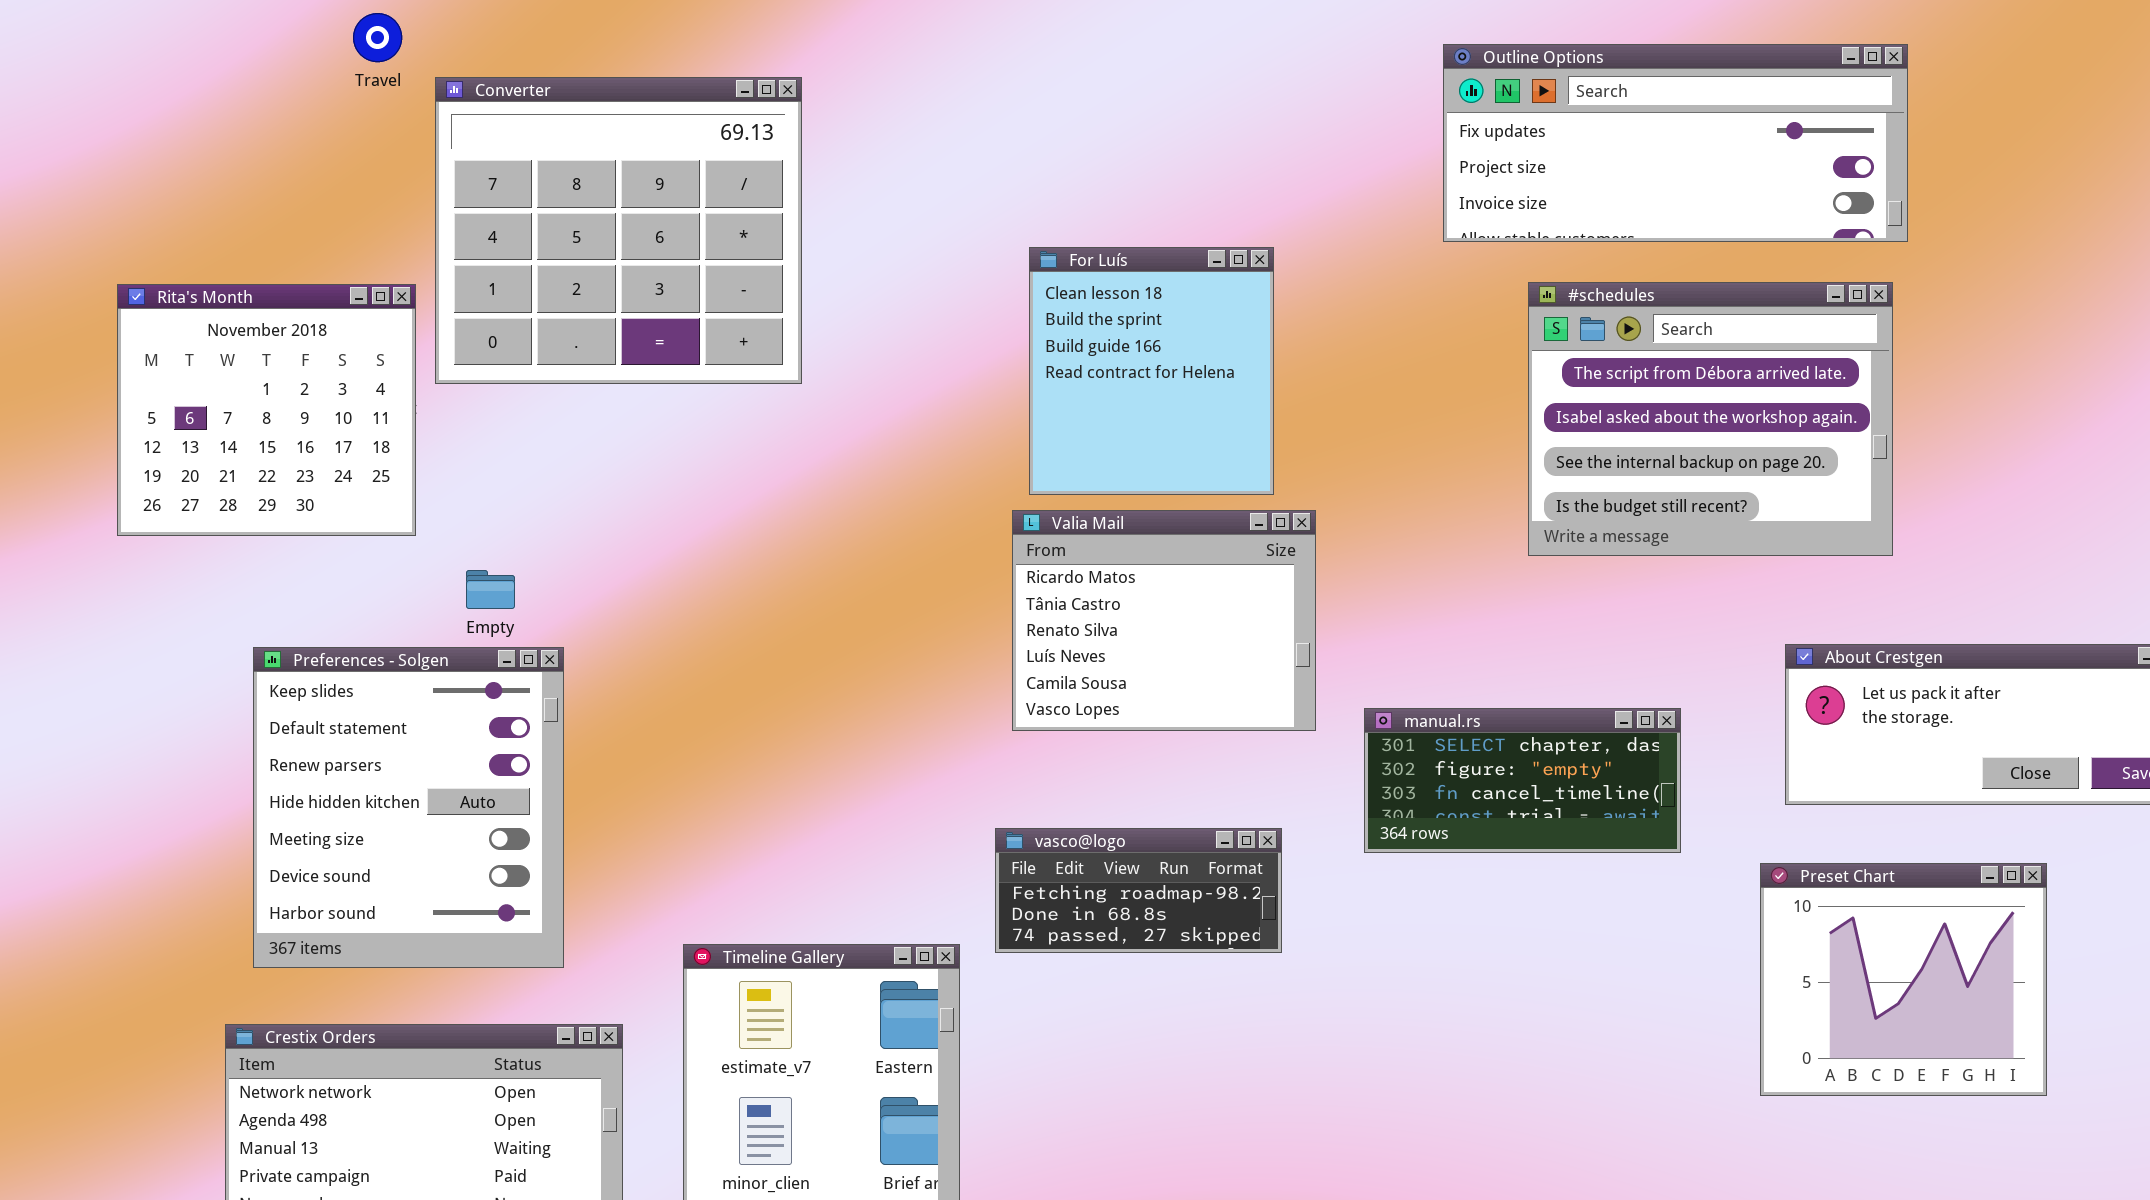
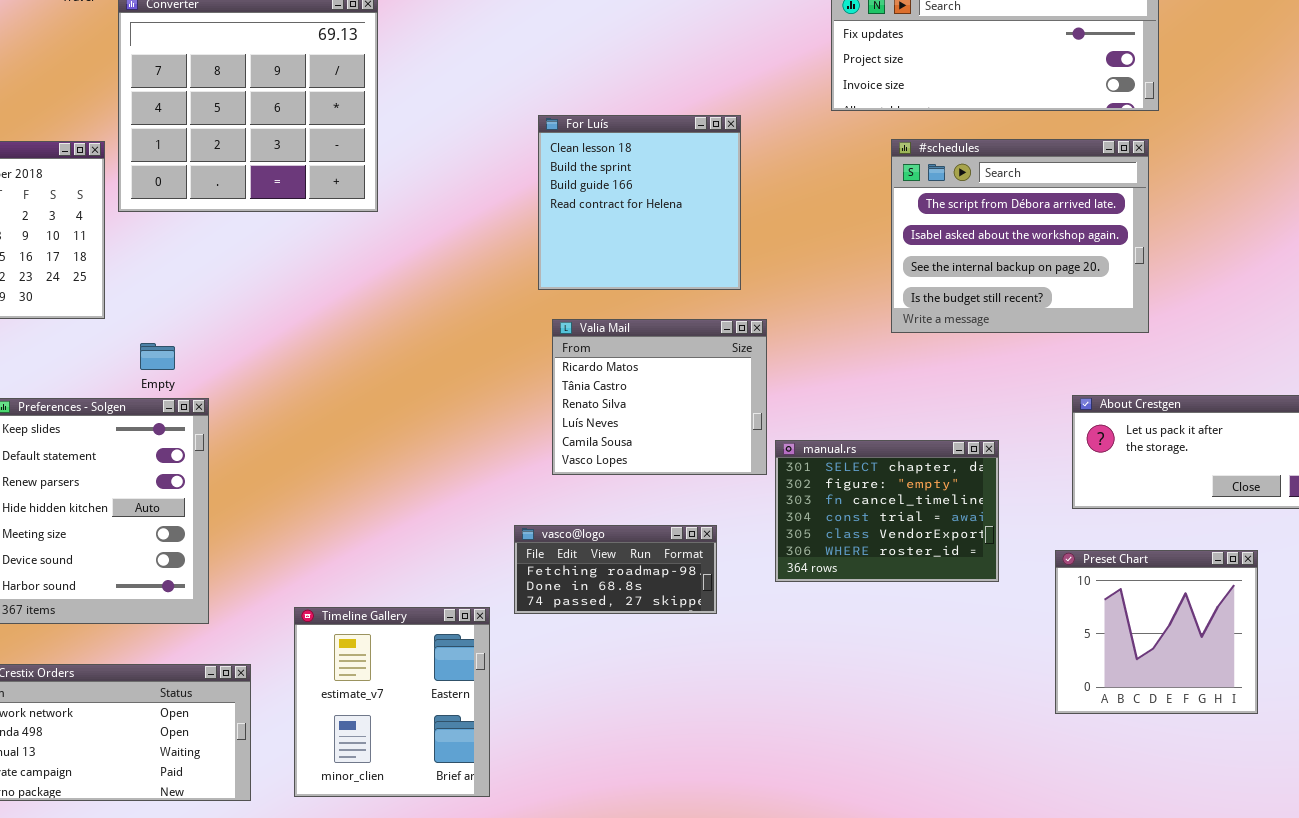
For Luís: [1029,247,1274,495] -> [538,115,741,290], resized
Valia Mail: [1012,510,1316,731] -> [552,319,767,475], moved
manual.rs: [1364,708,1681,853] -> [775,440,999,582], resized

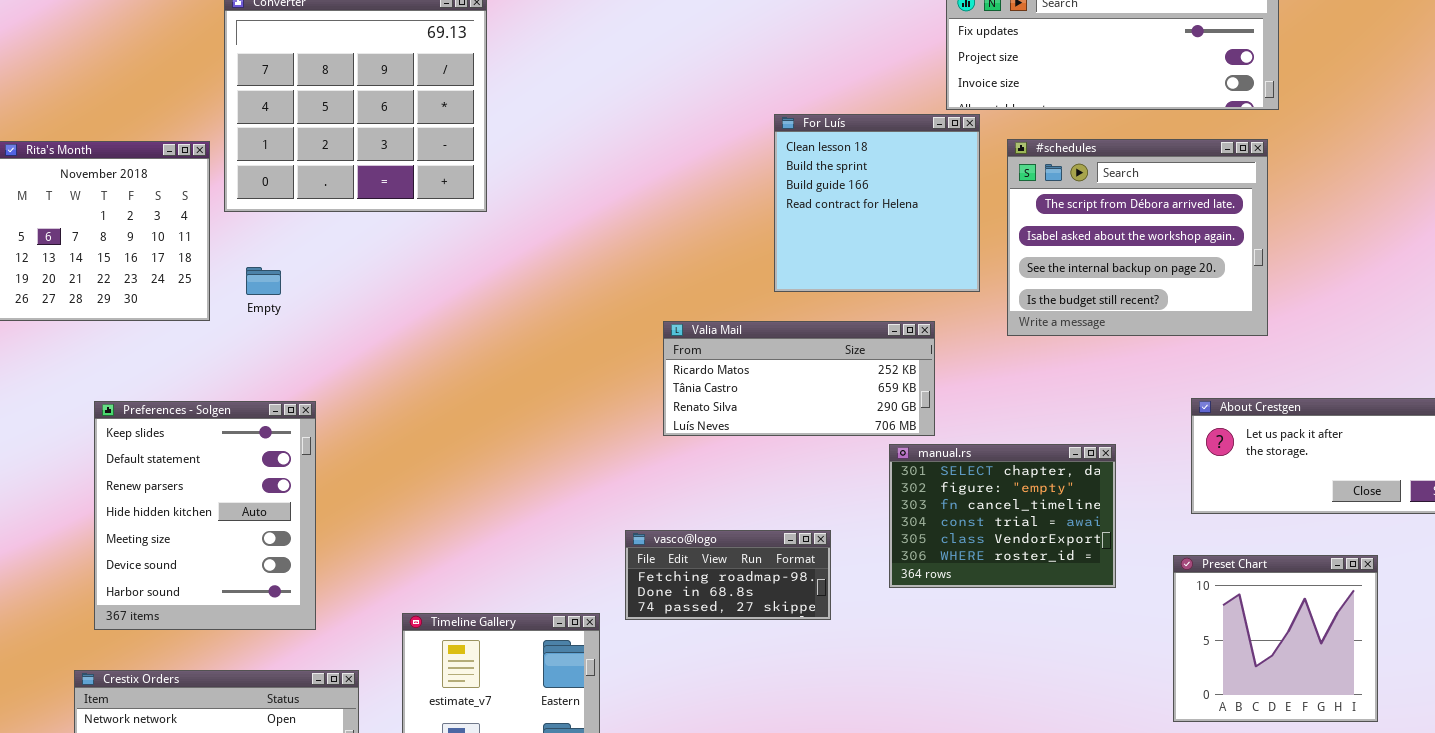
For Luís: [538,115,741,290] -> [774,114,980,292], moved
Valia Mail: [552,319,767,475] -> [663,321,935,436], resized
Empty: [140,343,175,370] -> [246,267,281,295], moved

